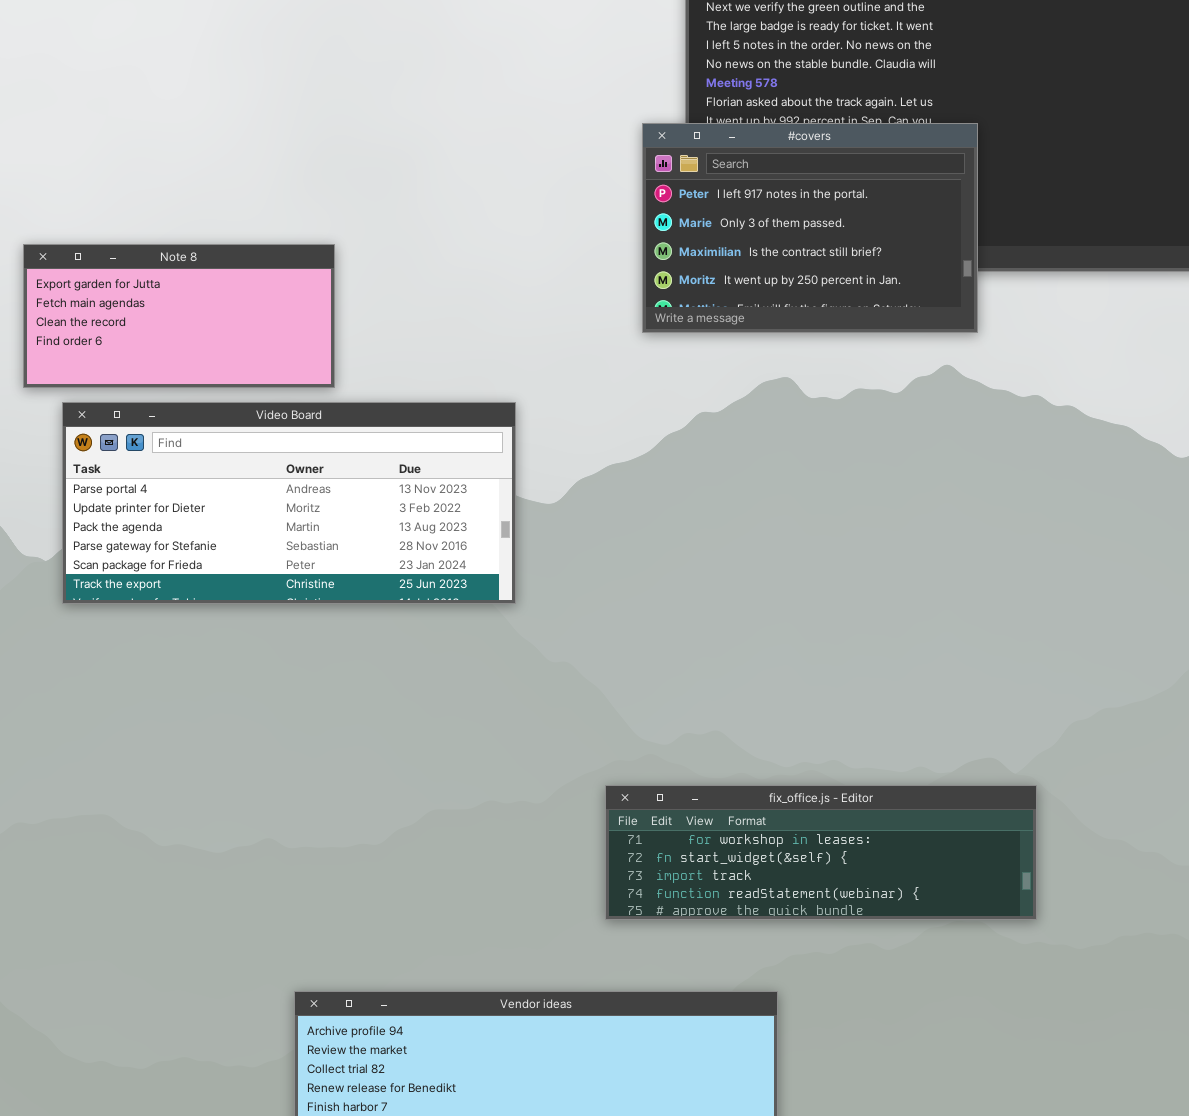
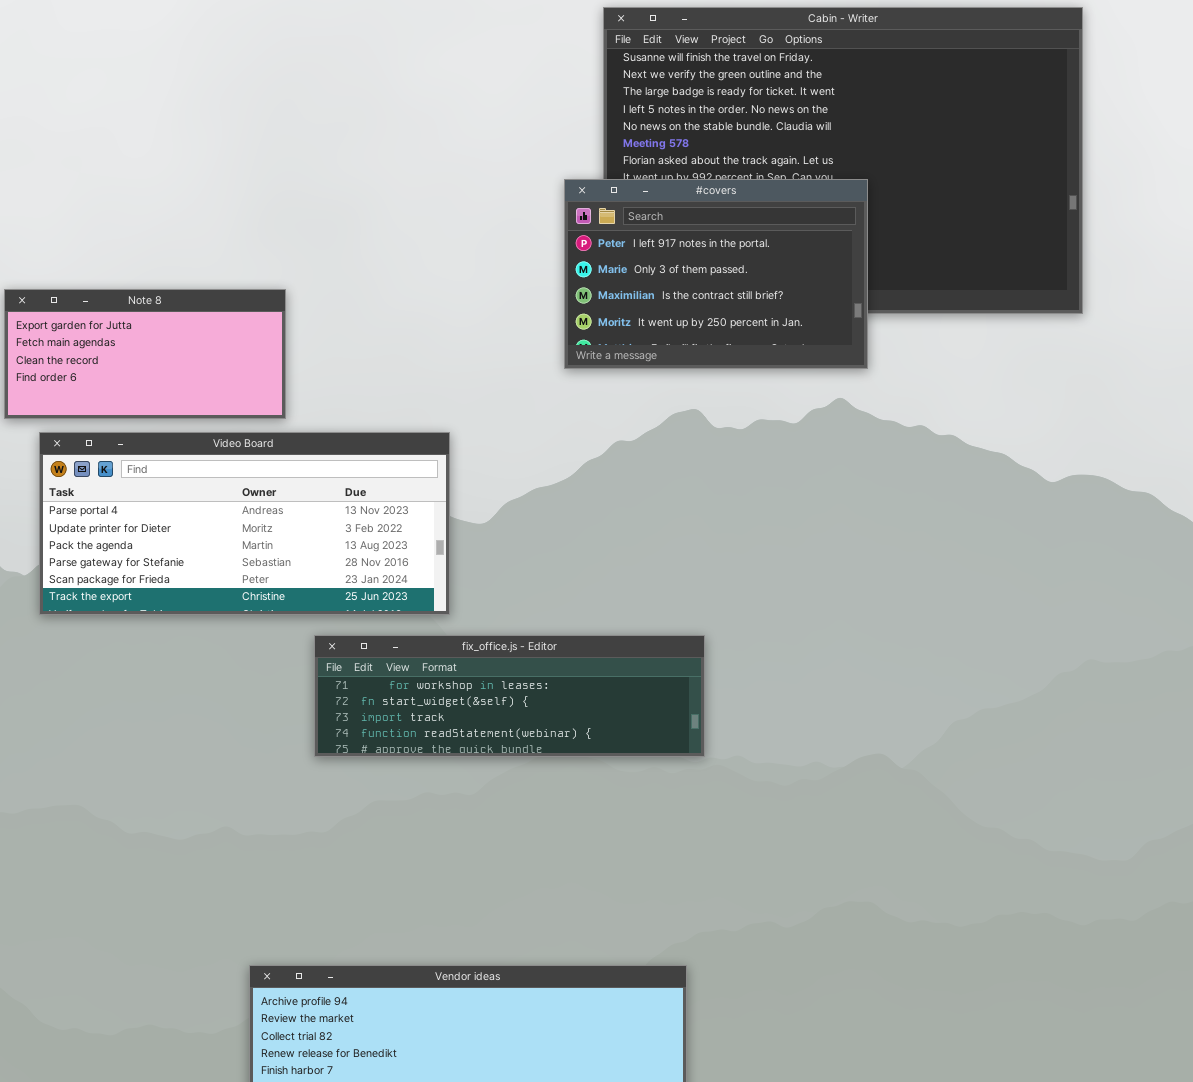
fix_office.js - Editor: [605,785,1037,920] -> [314,635,705,757], moved

